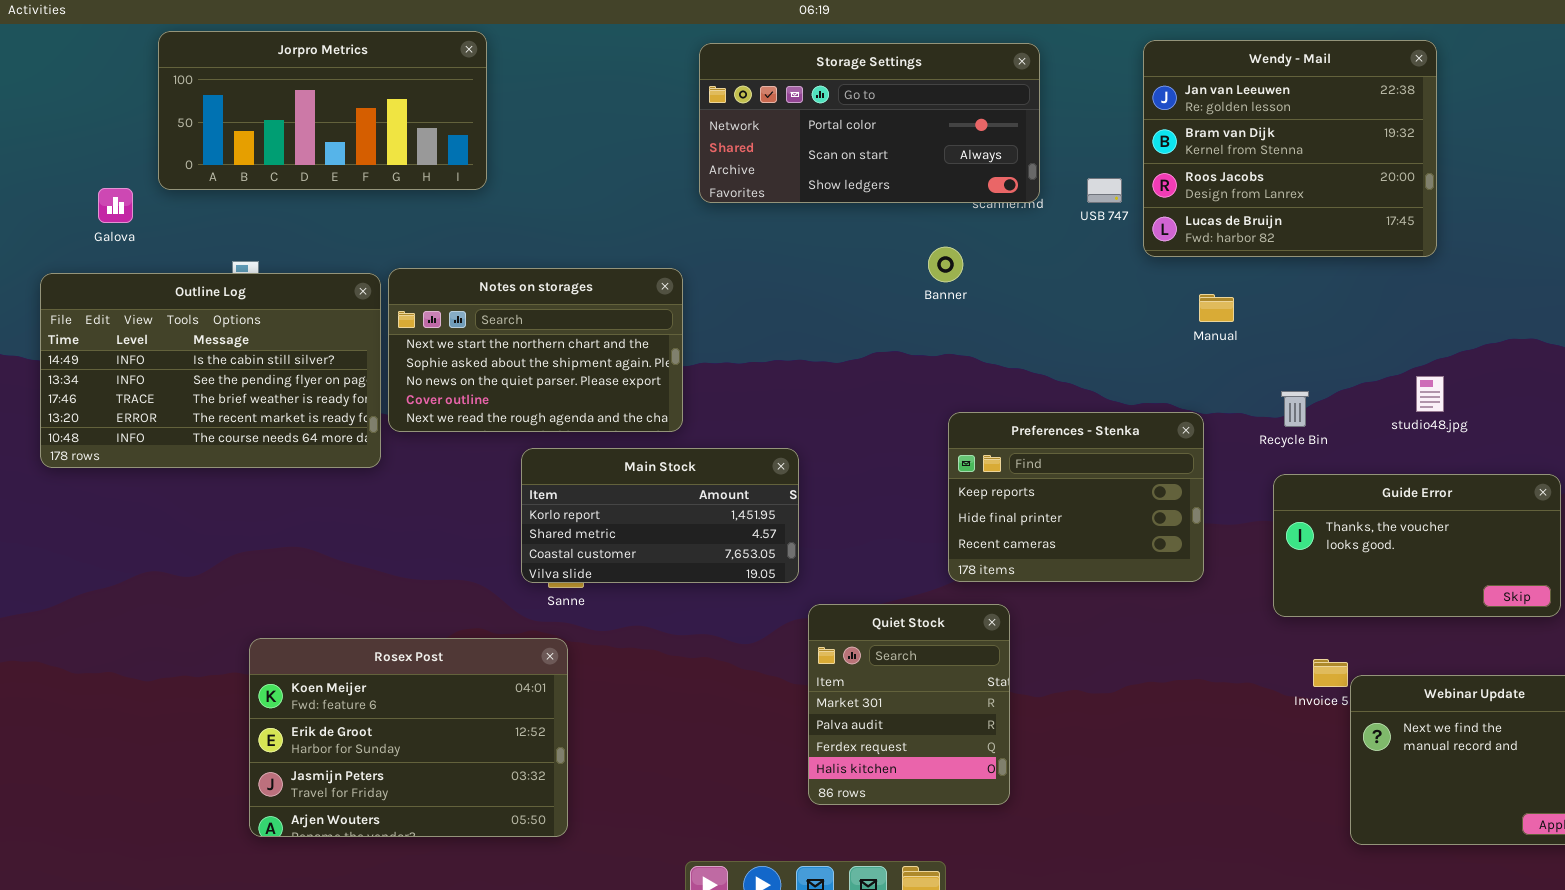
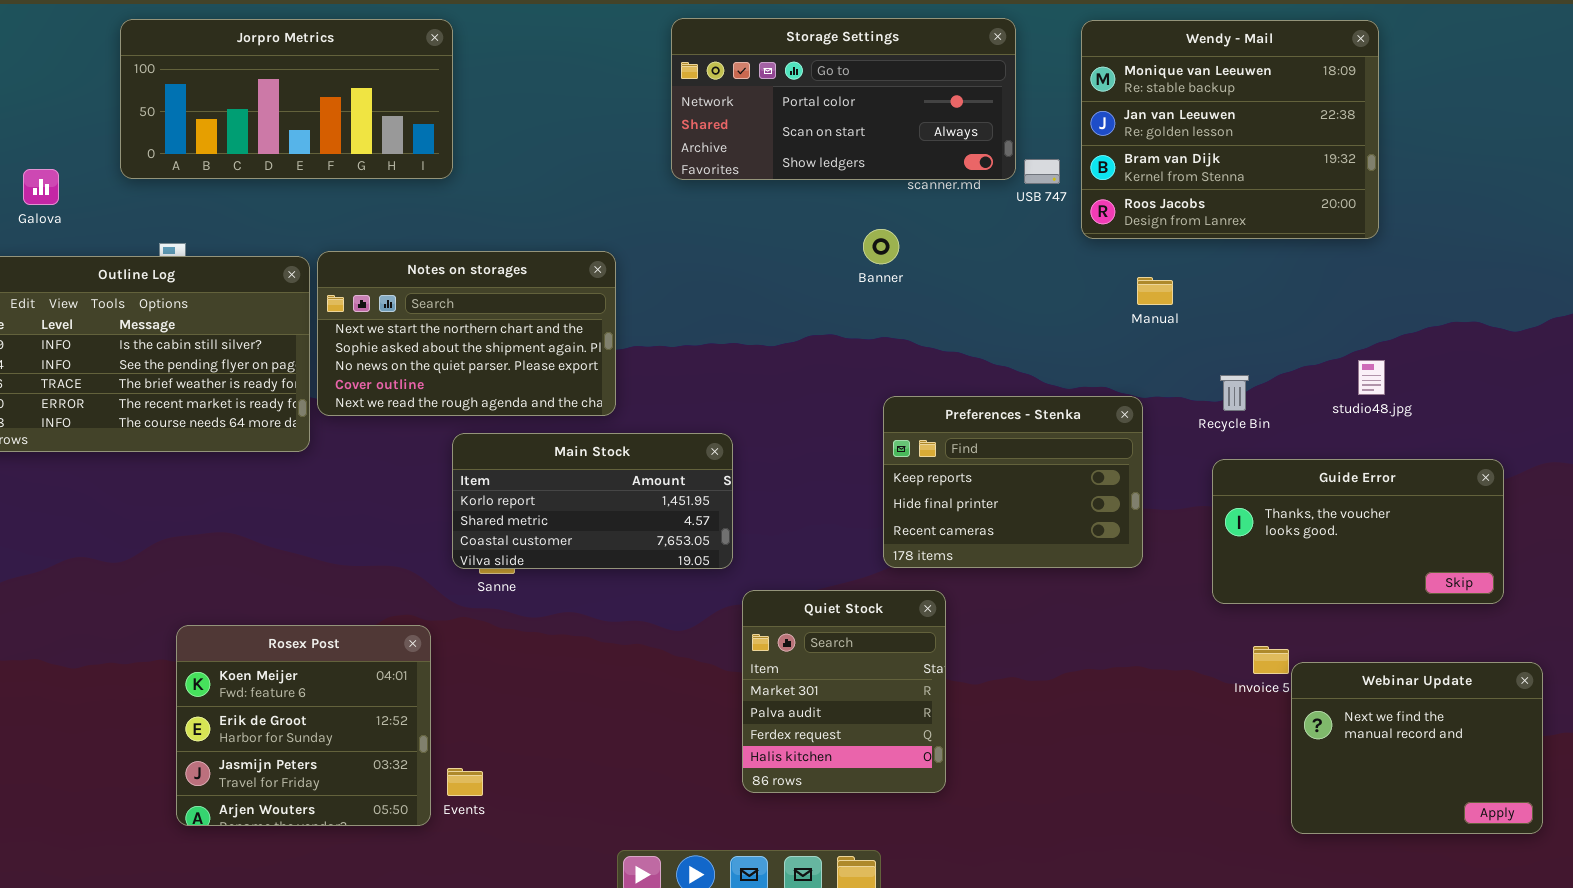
Jorpro Metrics: [158,31,487,190] -> [120,19,453,179], moved
Wendy - Mail: [1143,40,1437,257] -> [1081,20,1379,239], scrolled up 1 row
Storage Settings: [699,43,1040,203] -> [671,18,1016,180], moved
Rosex Post: [249,638,568,837] -> [176,625,431,826], resized

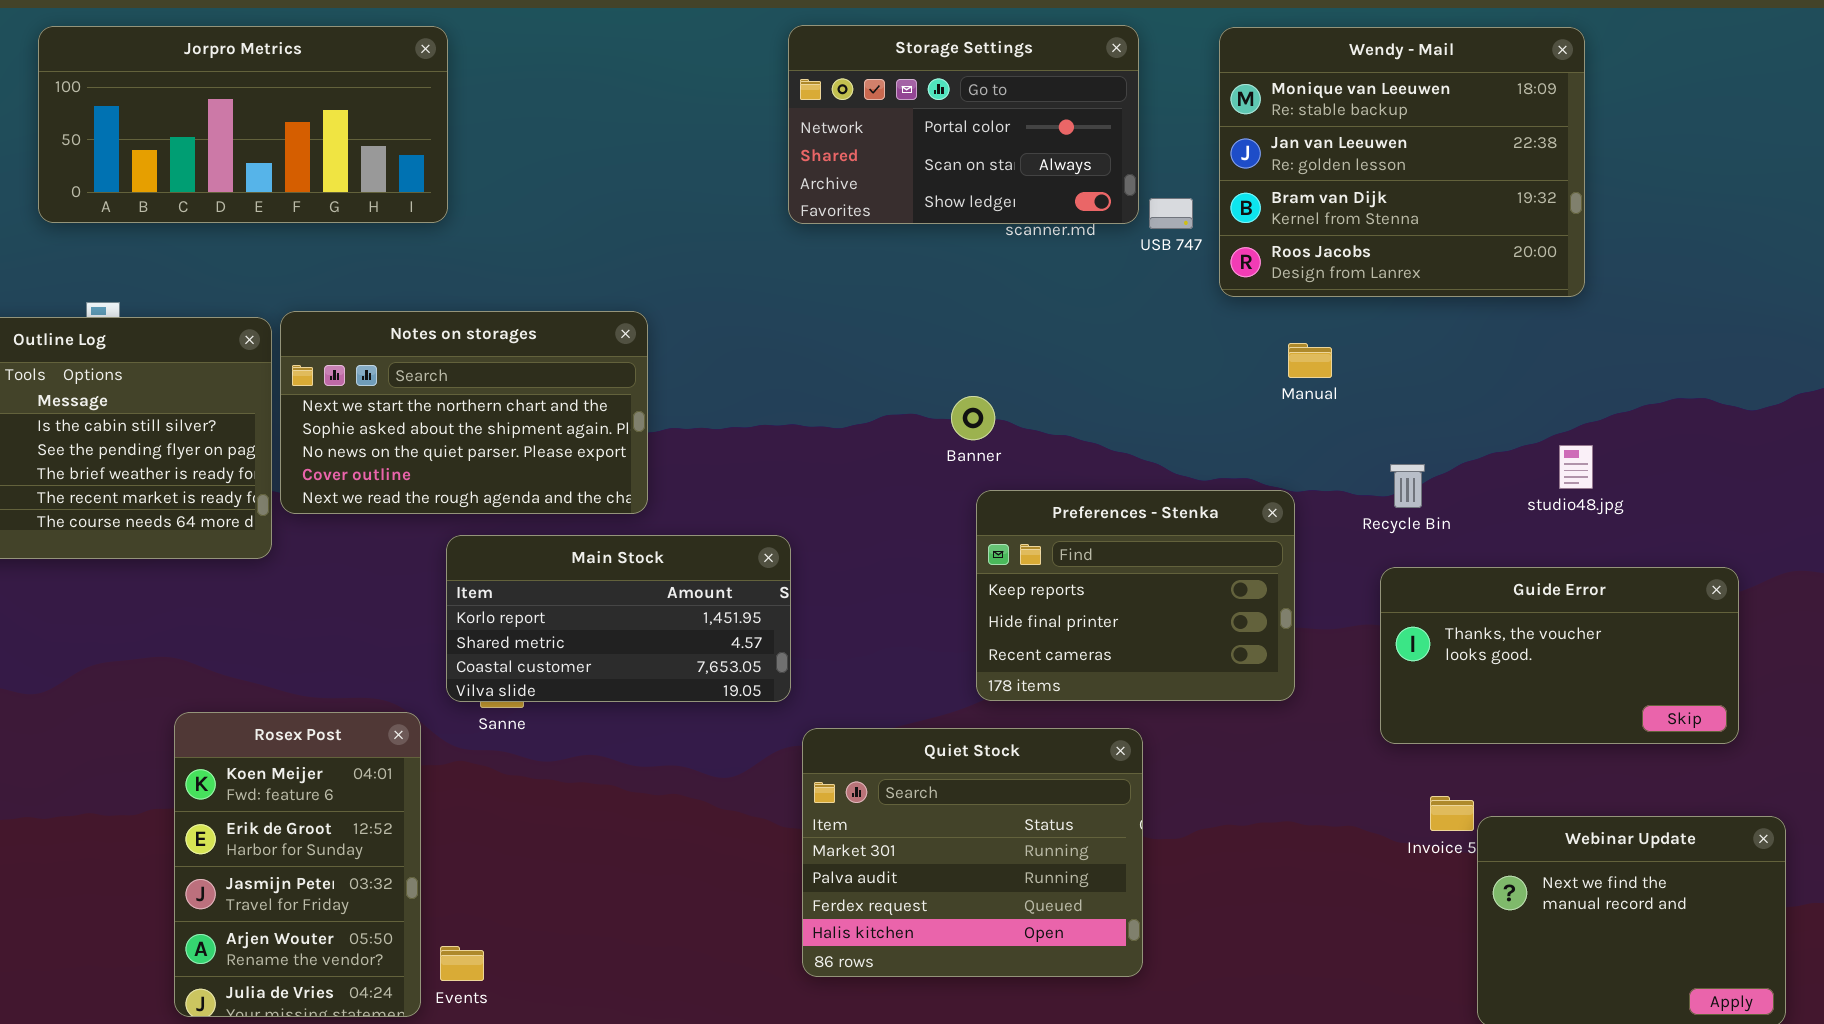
Storage Settings: [671,18,1016,180] -> [788,25,1139,224], resized
Banner: [863,229,899,264] -> [951,396,995,440], moved
Quiet Stock: [742,590,946,793] -> [802,728,1143,977], resized
Rosex Post: [176,625,431,826] -> [174,712,421,1017], resized

